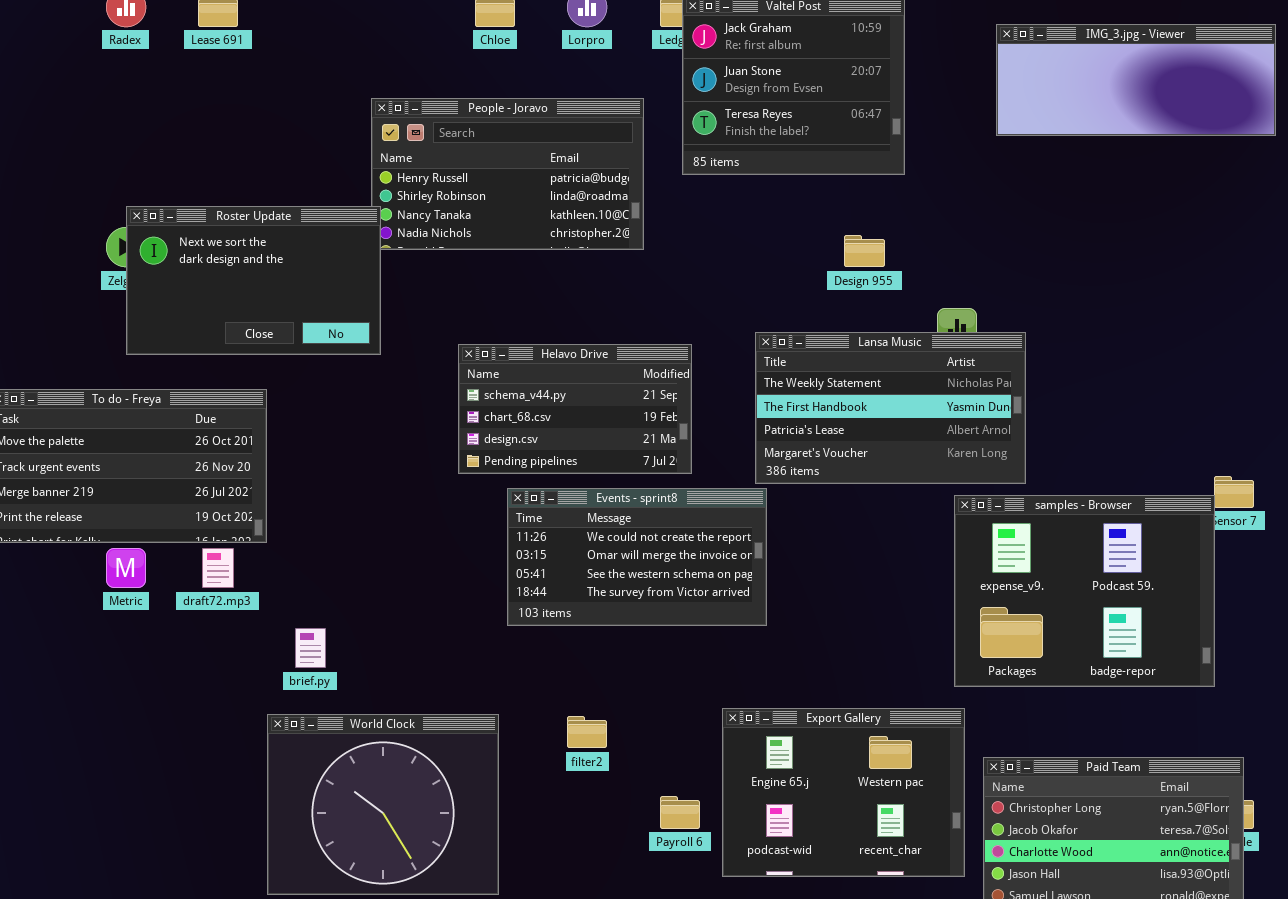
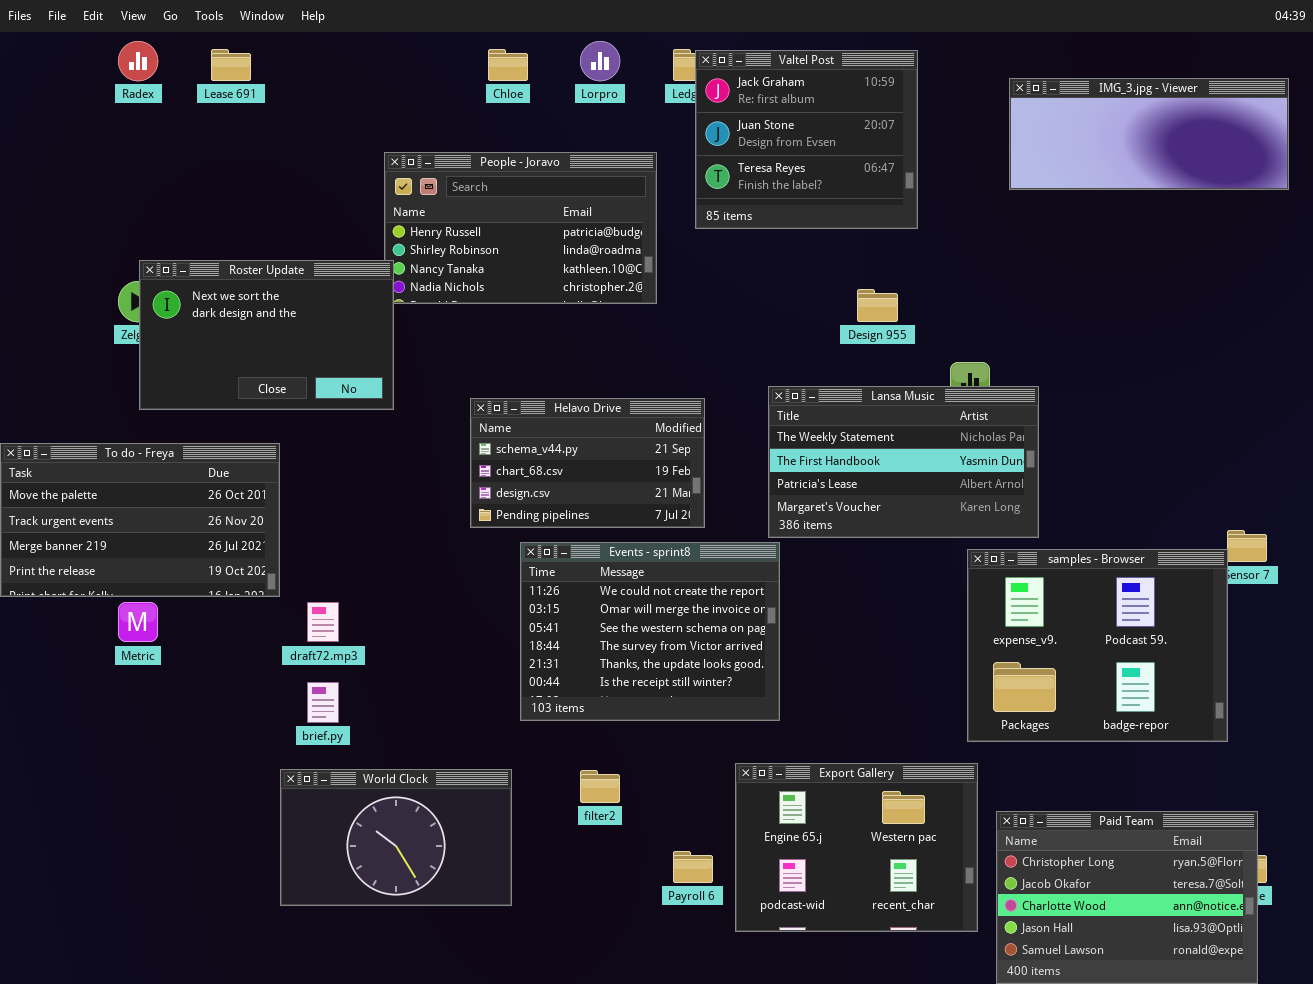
Events - sprint8: [507,488,767,626] -> [520,542,780,721], resized
draft72.mp3: [202,548,234,588] -> [307,602,339,642], moved
World Clock: [267,714,499,895] -> [280,769,512,906], resized

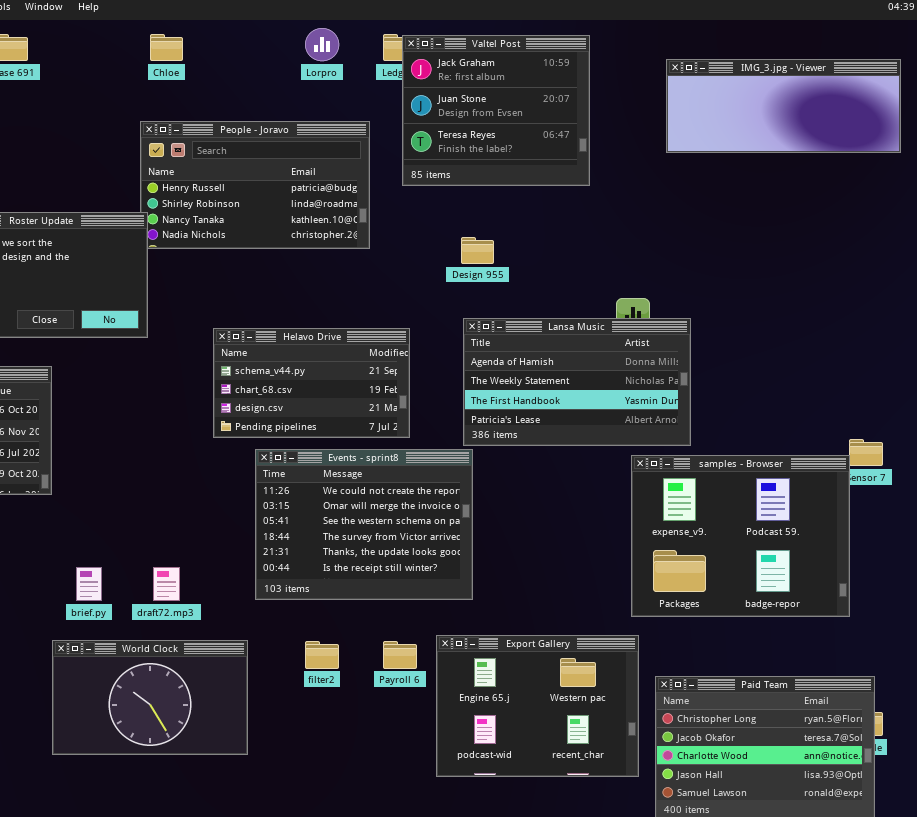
Chloe: [488,49,528,81] -> [150,34,183,61], moved
Design 955: [857,289,898,322] -> [461,237,494,264], moved
Lansa Music: [768,386,1039,538] -> [463,318,691,446], scrolled up 1 row
draft72.mp3: [307,602,339,642] -> [153,567,180,601], moved
Payroll 6: [673,851,713,883] -> [383,641,417,669], moved

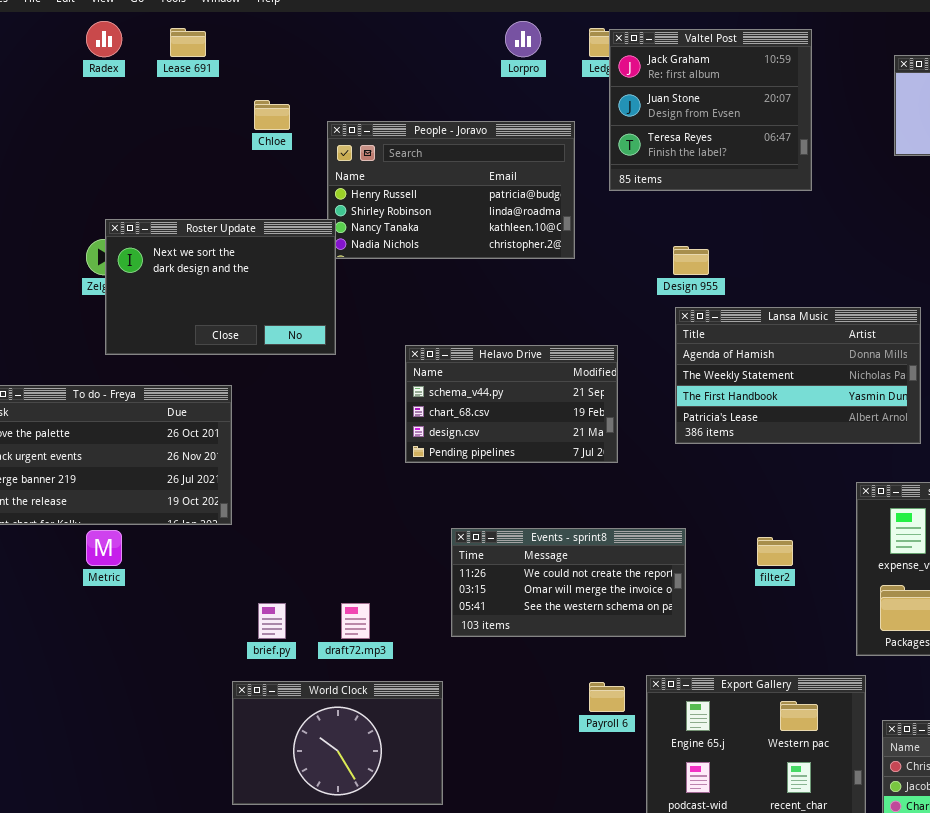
Chloe: [150,34,183,61] -> [254,100,290,130], moved
Lansa Music: [463,318,691,446] -> [675,307,921,444], moved
Events - sprint8: [255,449,473,600] -> [451,528,686,637], resized
filter2: [305,641,339,669] -> [757,537,793,566], moved

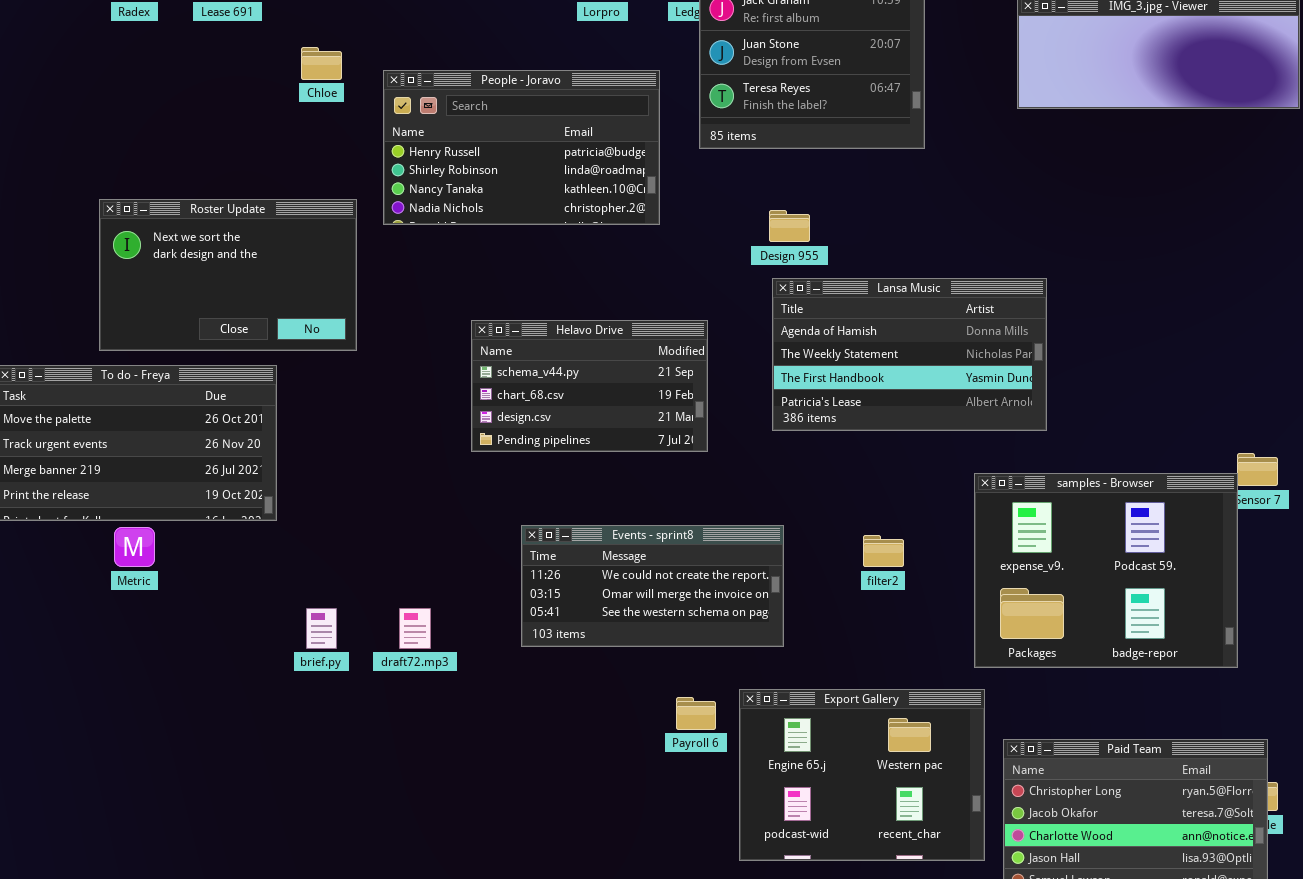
Roster Update: [105,219,336,355] -> [99,199,357,351], moved
World Clock: [232,681,443,805] -> none, closed

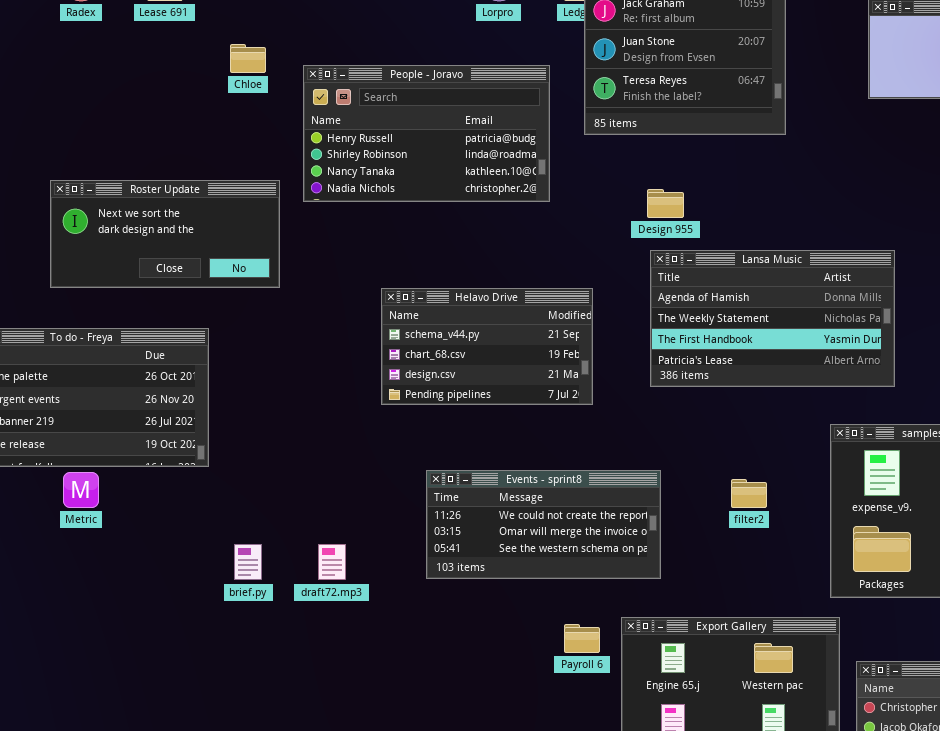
Roster Update: [99,199,357,351] -> [50,180,280,288], resized

